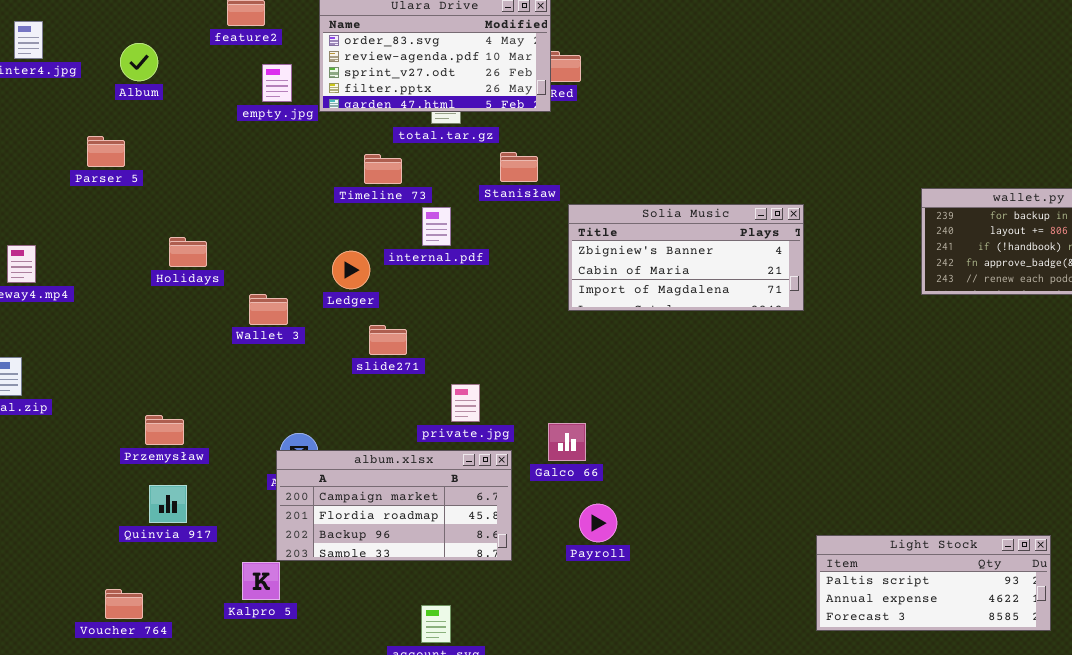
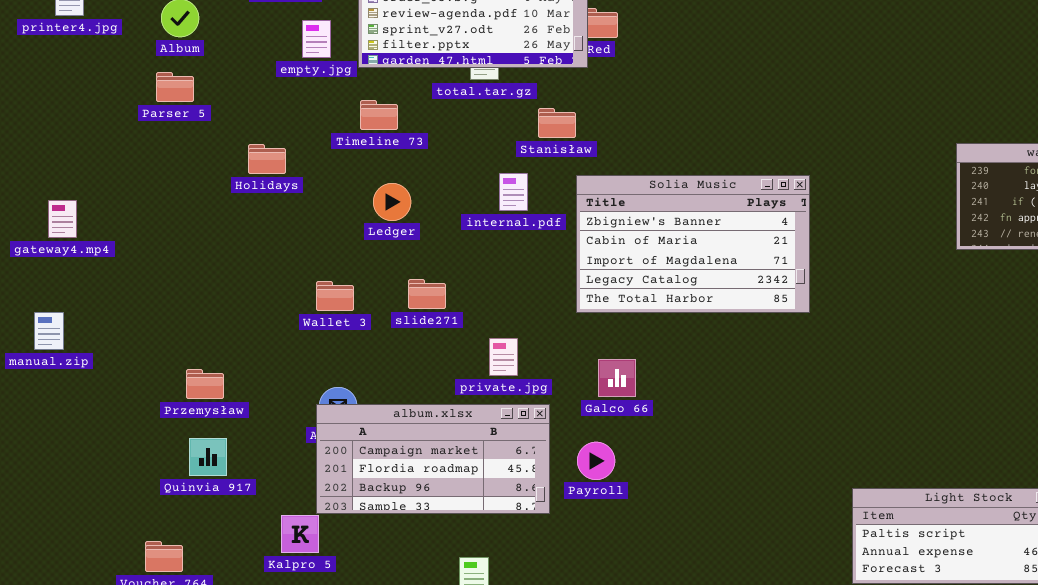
Parser 5: [87,136,125,167] -> [156,72,194,102], moved
Timeline 73: [364,154,402,184] -> [360,100,398,130], moved
Solia Music: [568,204,804,311] -> [576,175,810,313], moved, resized
internal.pdf: [422,207,451,246] -> [499,173,528,211], moved
Holidays: [169,237,207,267] -> [248,144,286,174], moved
Ledger: [332,251,370,289] -> [373,183,411,221], moved
Wallet 3: [249,294,288,325] -> [316,281,354,311], moved
Galco 66: [548,423,586,461] -> [598,359,636,397], moved
Payroll: [579,504,617,542] -> [577,442,615,480], moved

